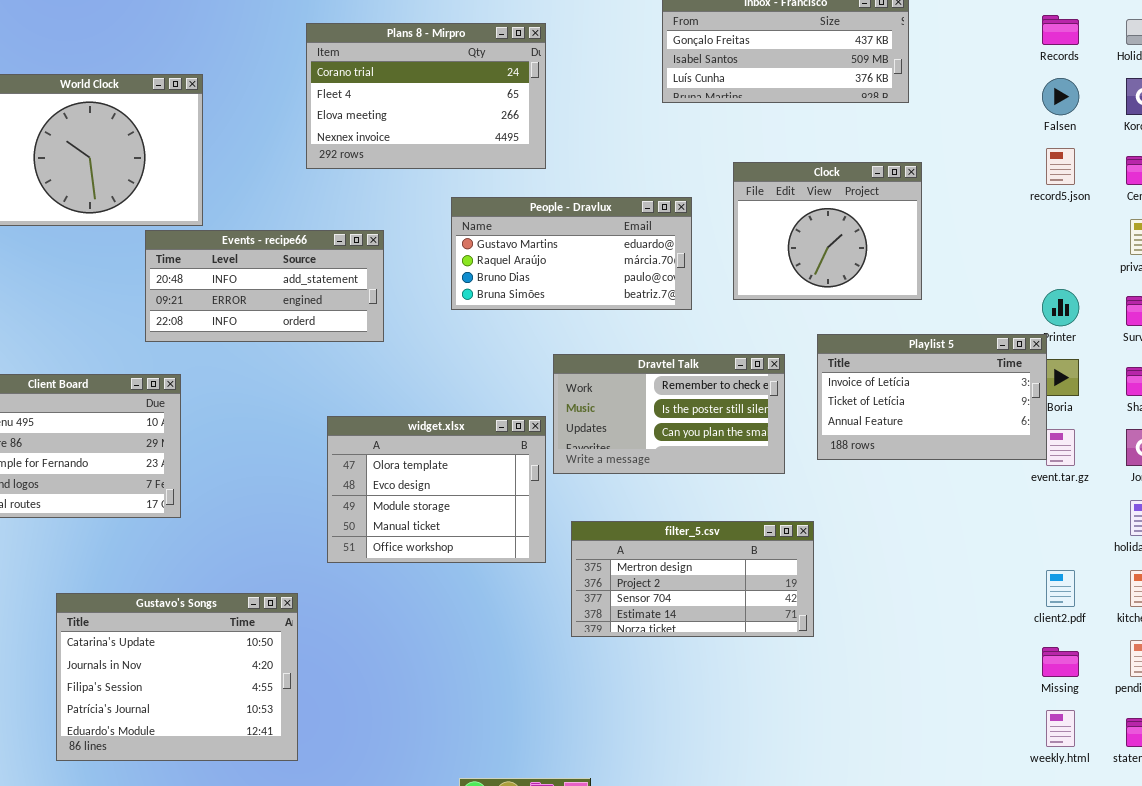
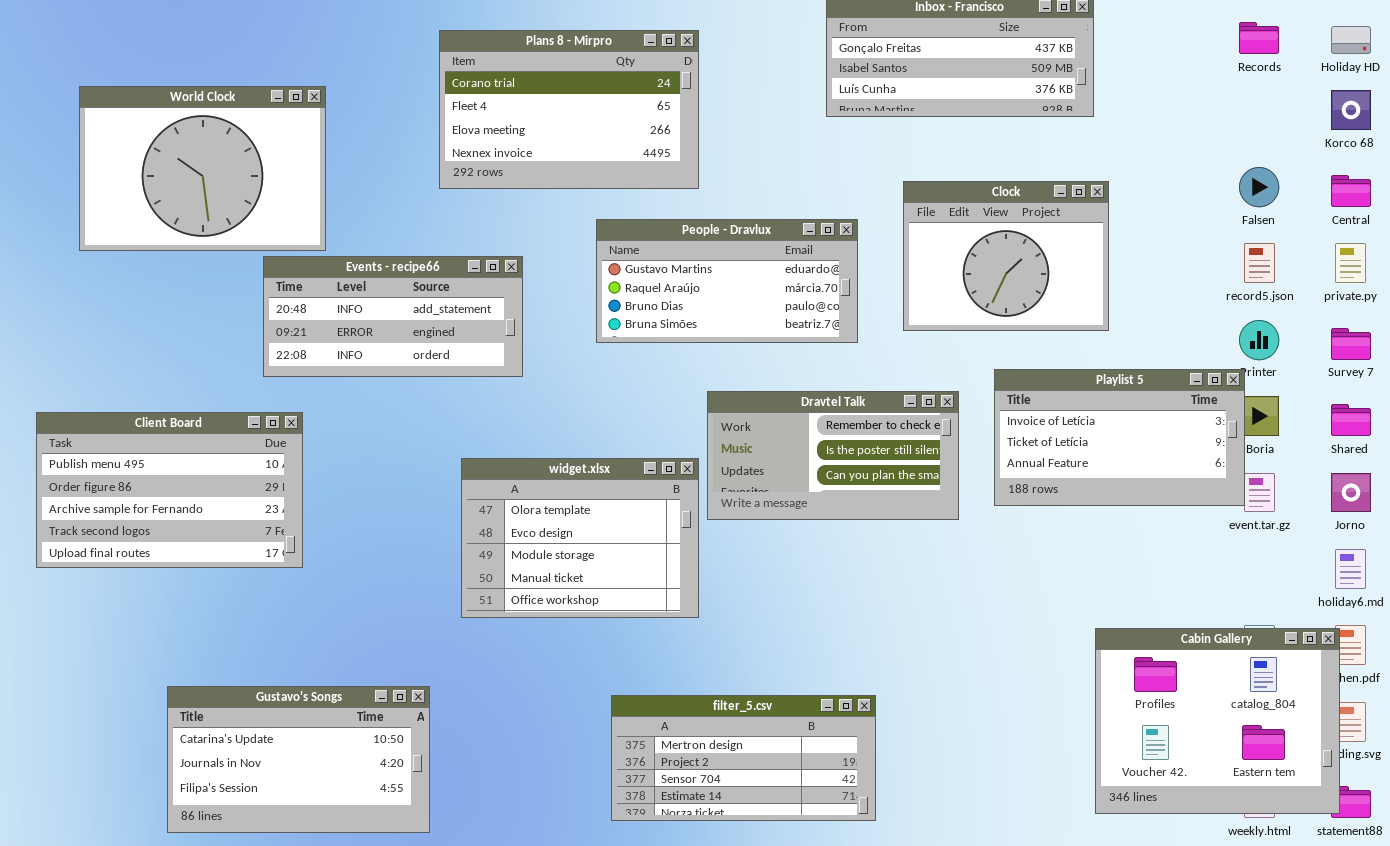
Falsen: [1042,78,1079,115] -> [1239,167,1279,207], moved
record5.json: [1046,148,1075,185] -> [1244,243,1275,283], moved
filter_5.csv: [571,521,814,637] -> [611,695,876,821], moved
Cabin Gallery: none -> [1095,628,1340,814], opened
Gustavo's Songs: [56,593,298,761] -> [167,686,430,833], resized

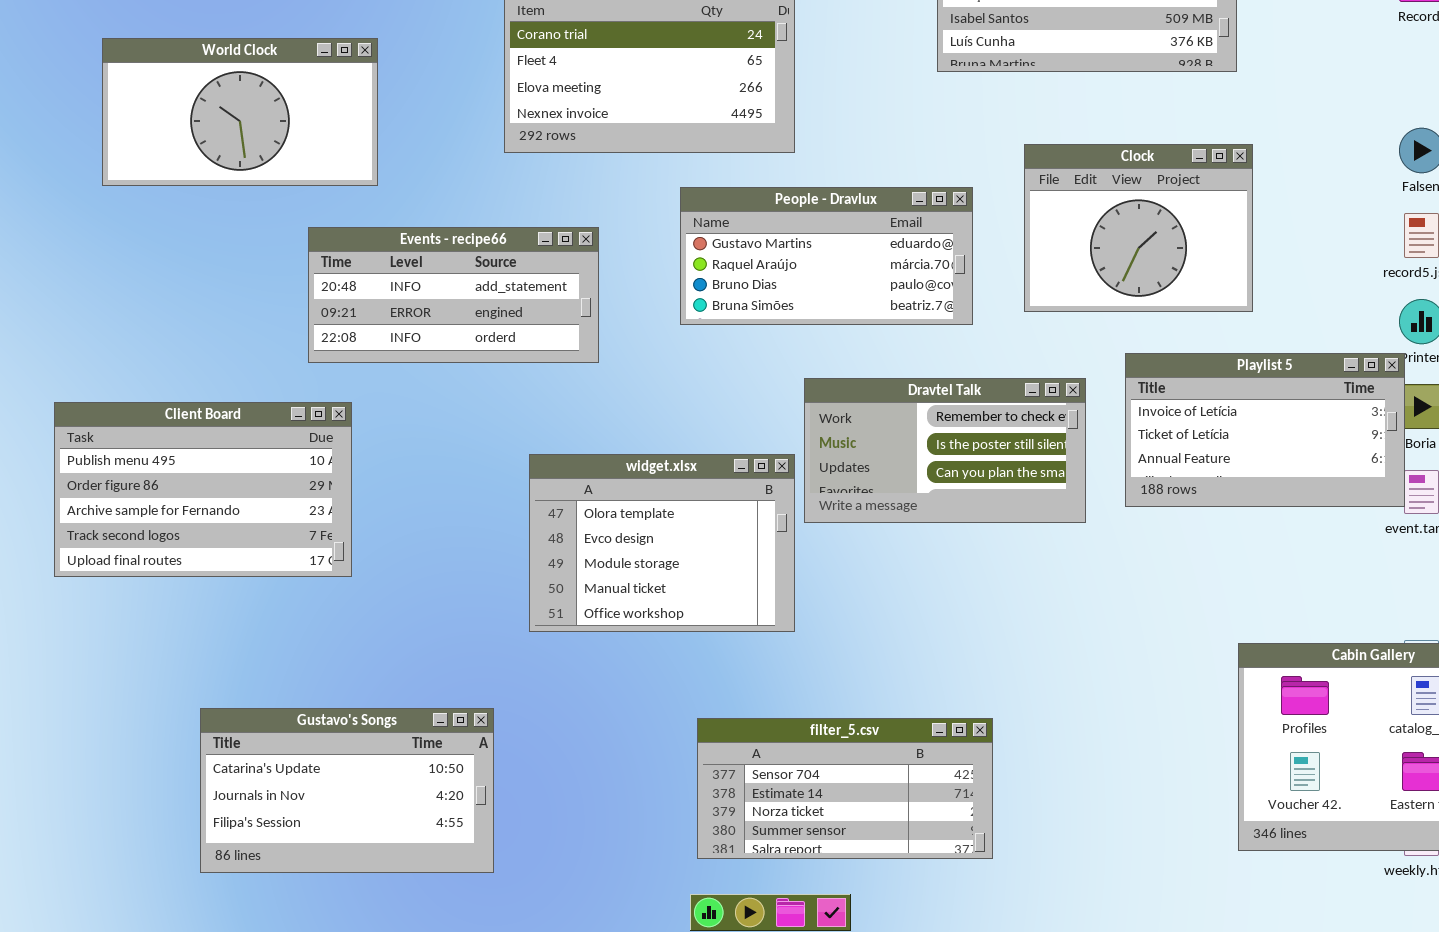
World Clock: [79,86,326,251] -> [102,38,378,186], resized
filter_5.csv: [611,695,876,821] -> [697,718,993,859], scrolled down 2 rows

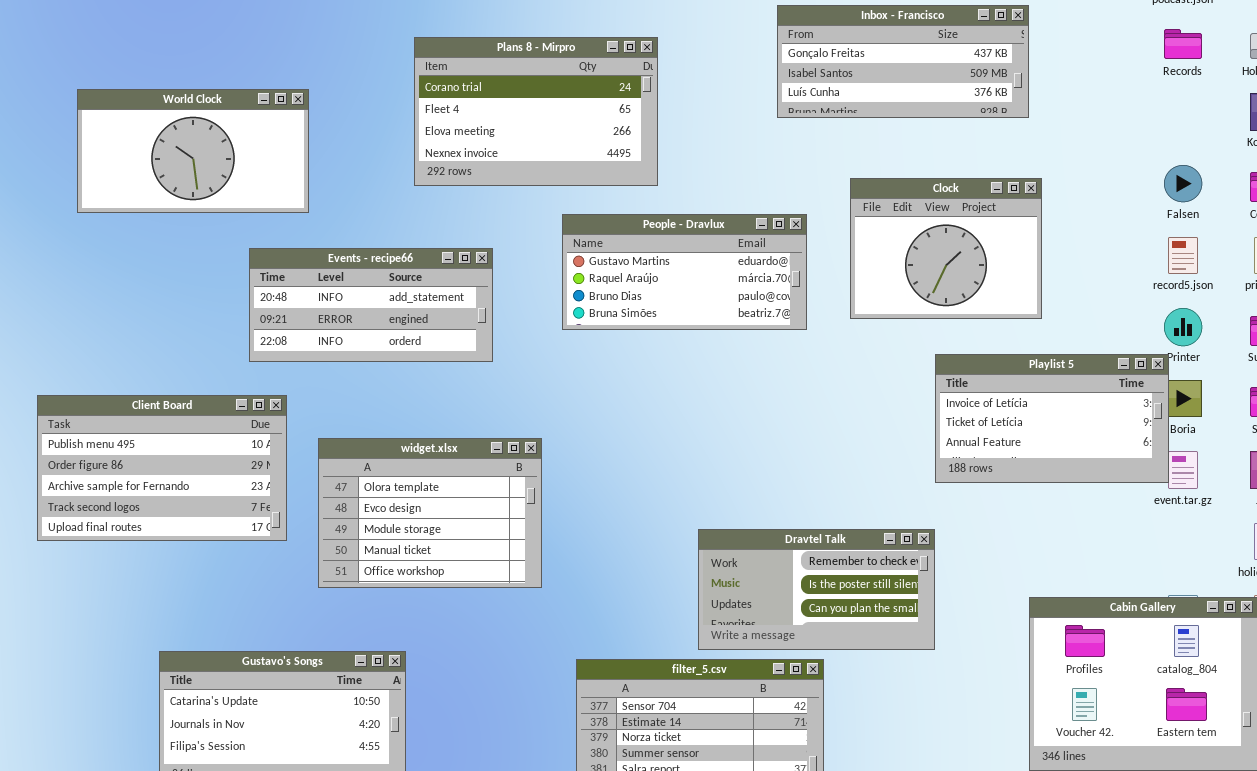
Dravtel Talk: [804,378,1086,523] -> [698,529,935,650], moved
widget.xlsx: [529,454,795,632] -> [318,438,542,588], moved

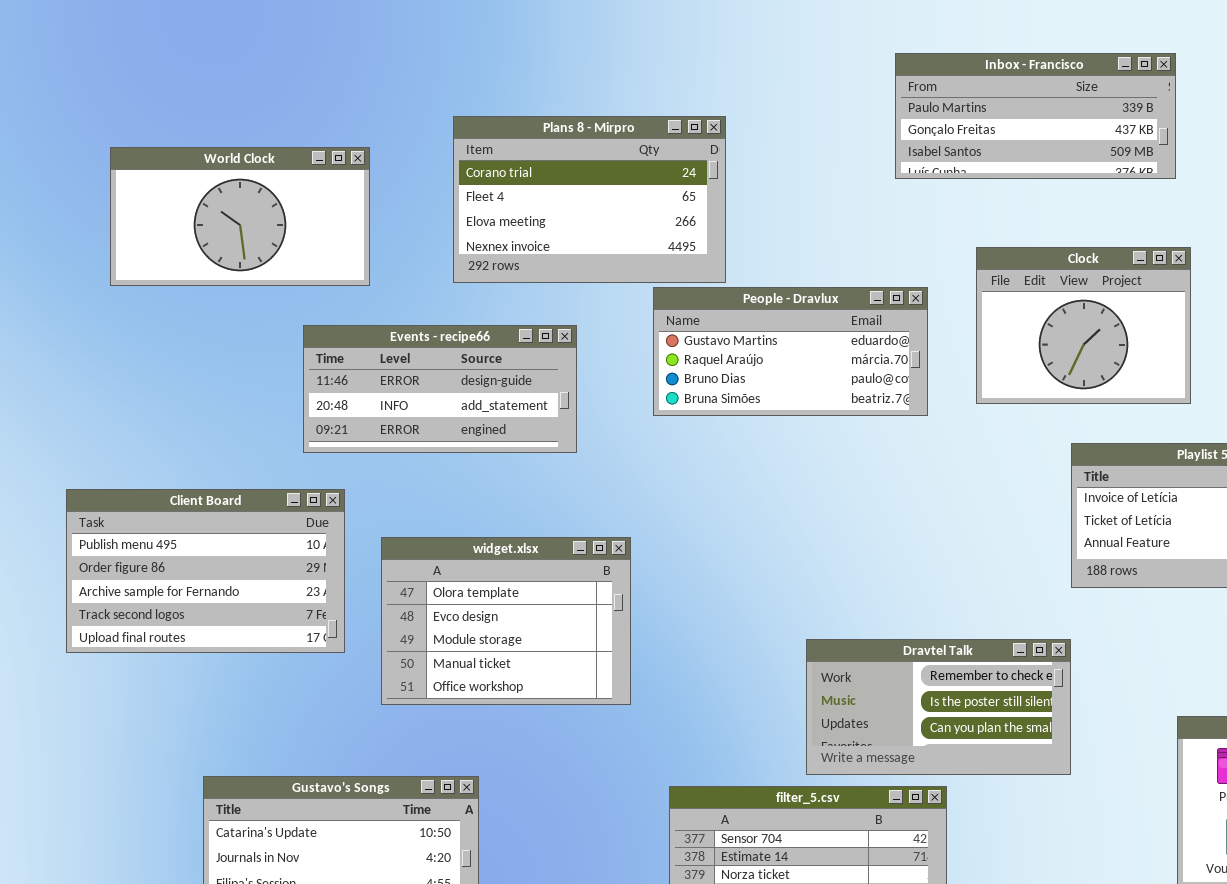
Inbox - Francisco: [777,5,1029,118] -> [895,53,1176,179], scrolled up 1 row
Plans 8 - Mirpro: [414,37,658,186] -> [453,116,726,283], moved
Events - recipe66: [249,248,493,362] -> [303,325,577,453], scrolled up 1 row

